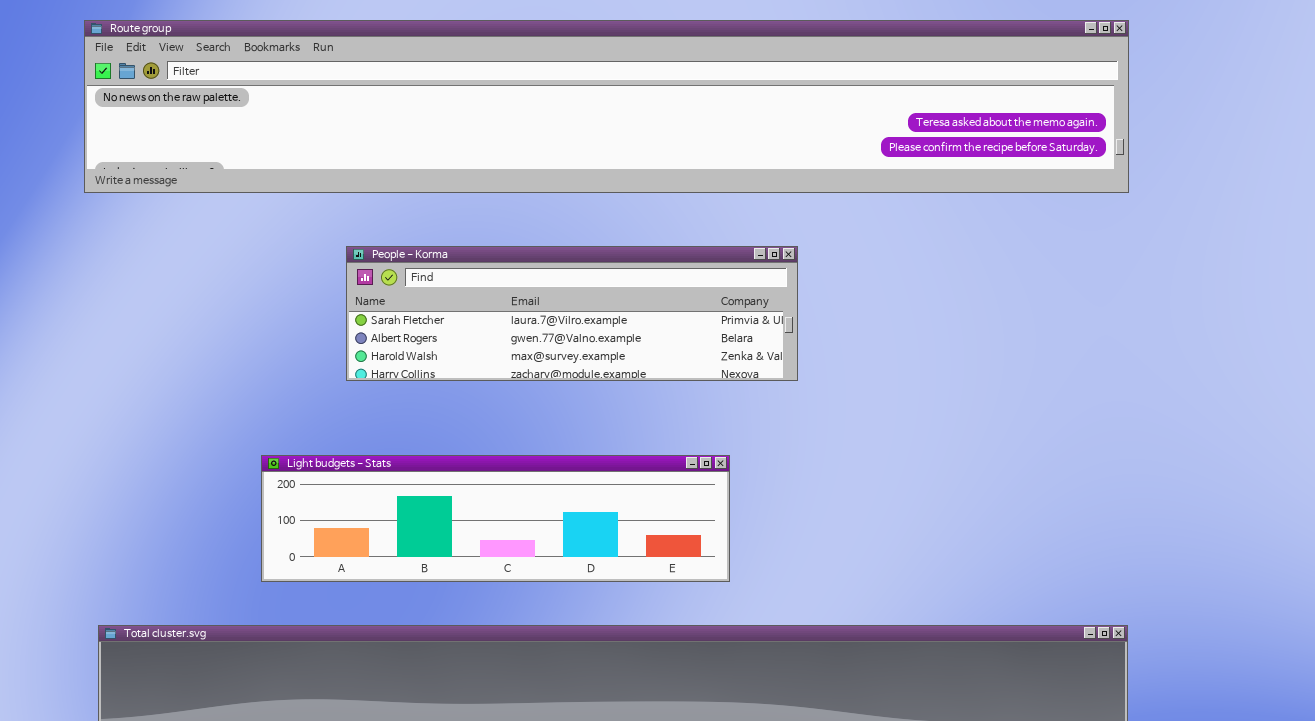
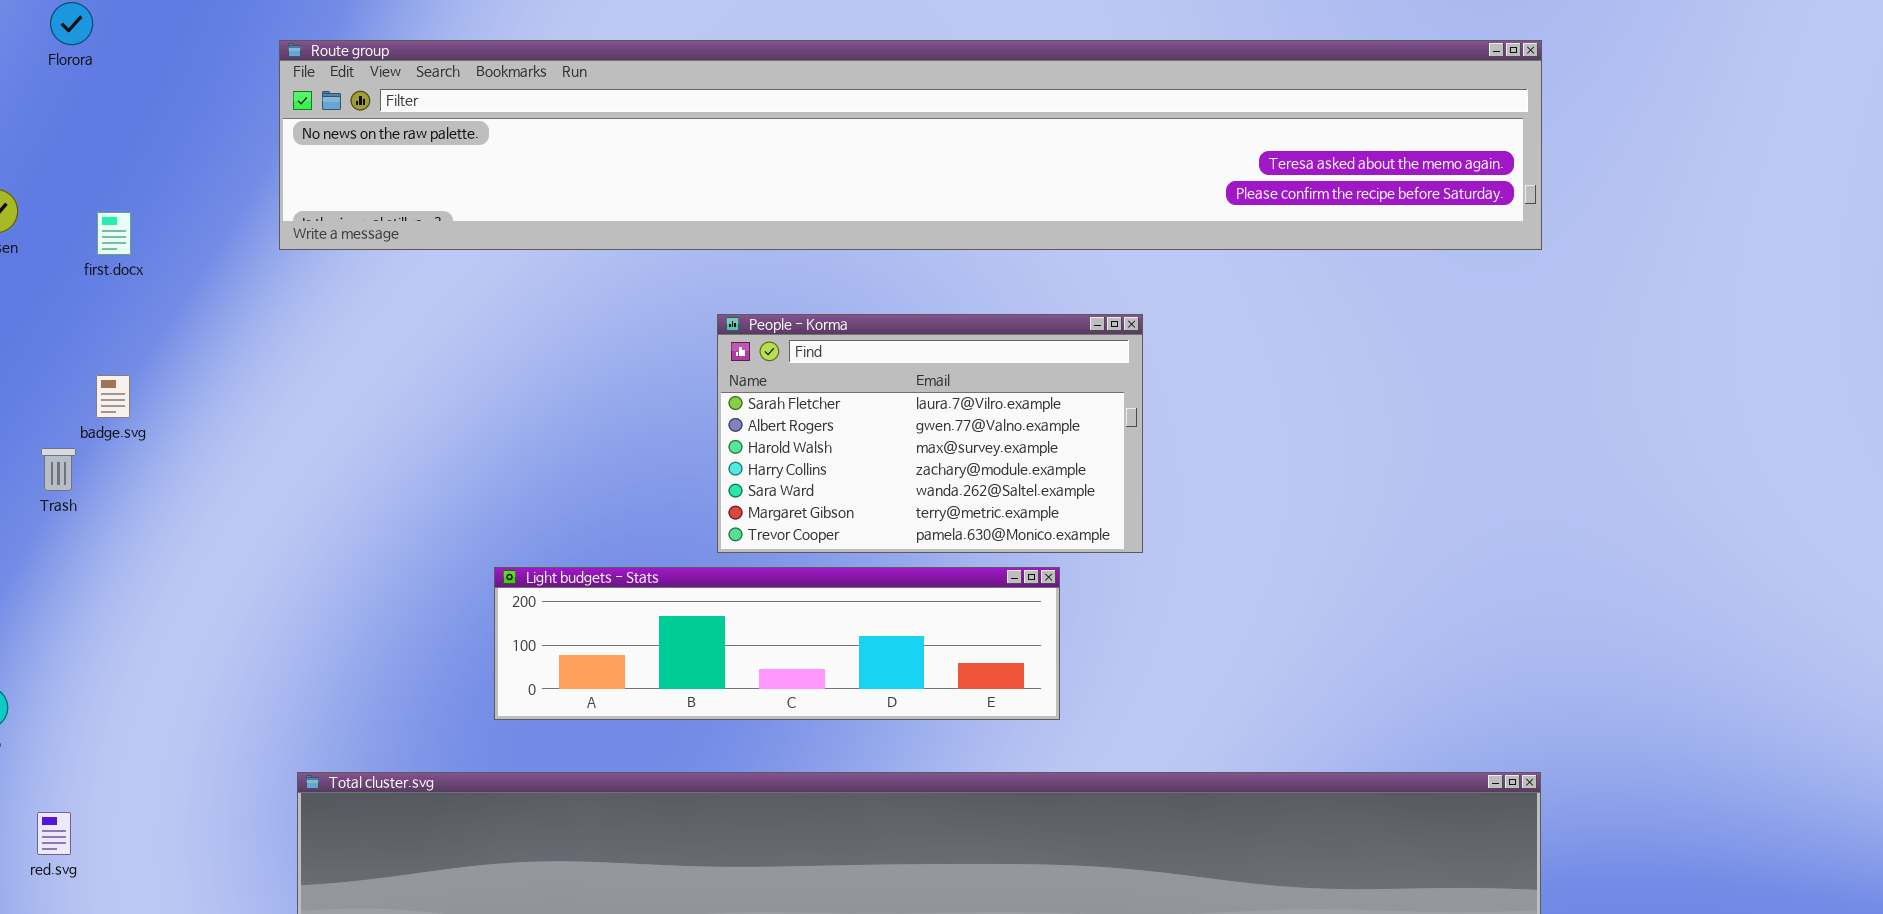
People - Korma: [346,246,798,381] -> [717,314,1143,553], resized

